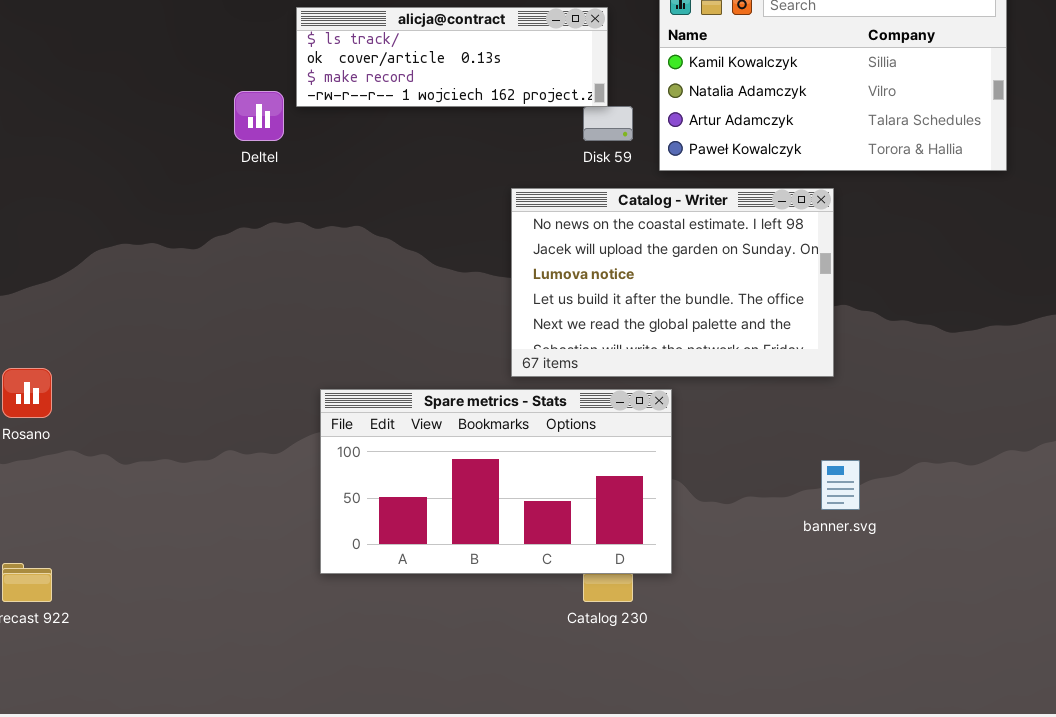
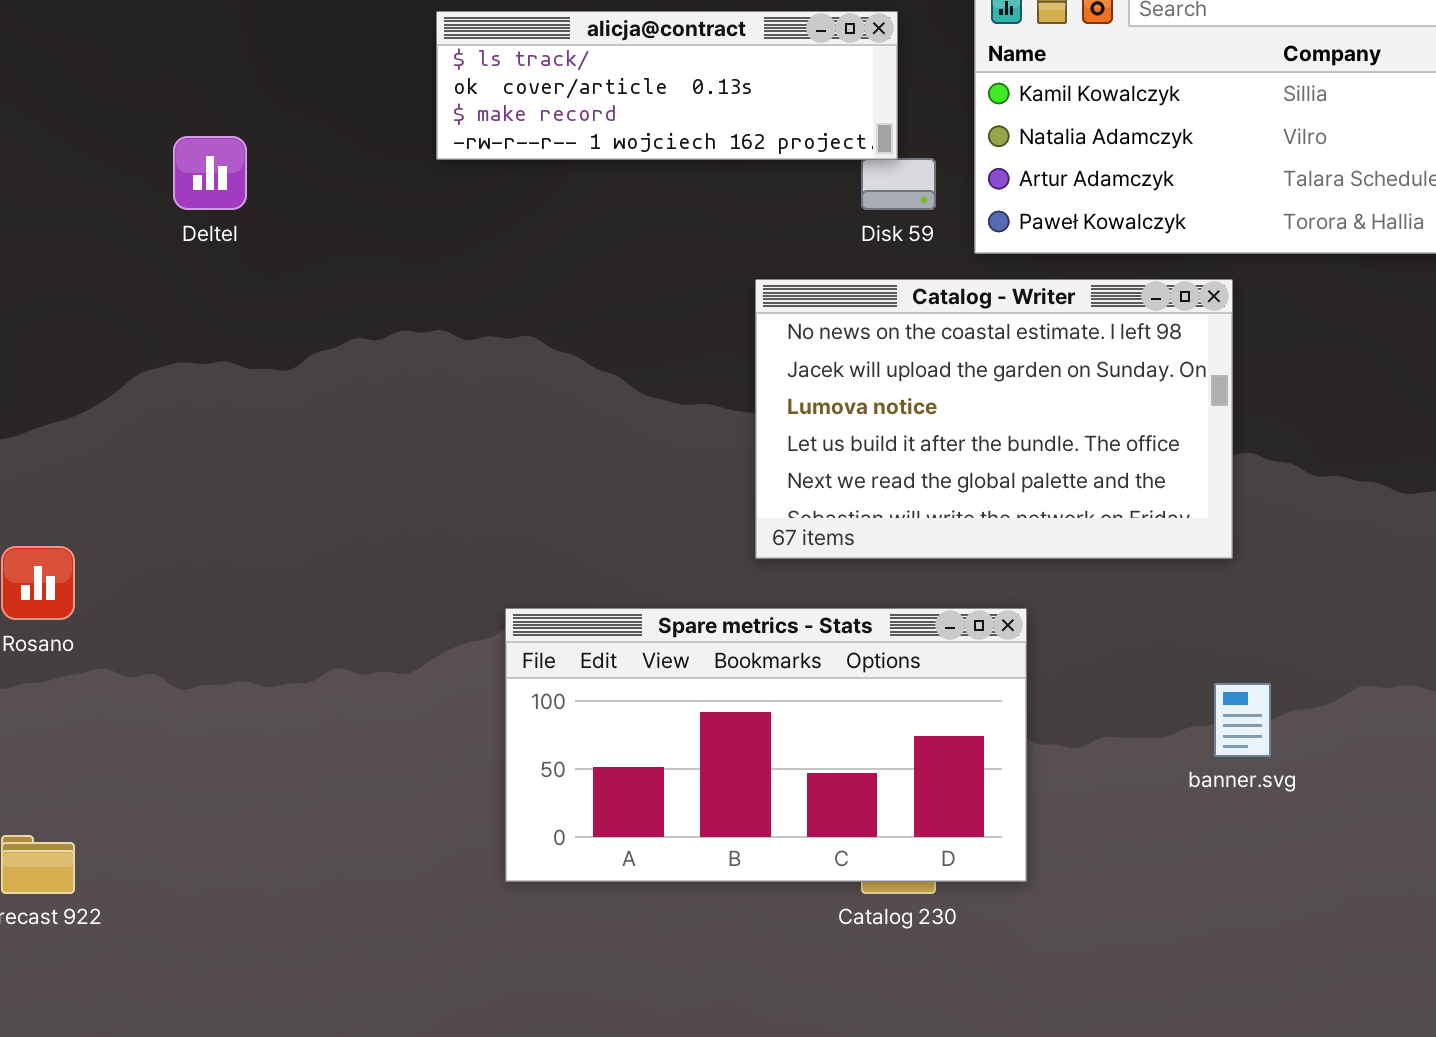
Deltel: [234,91,284,141] -> [173,136,247,210], moved
Spare metrics - Stats: [320,389,672,574] -> [505,608,1027,882], moved

